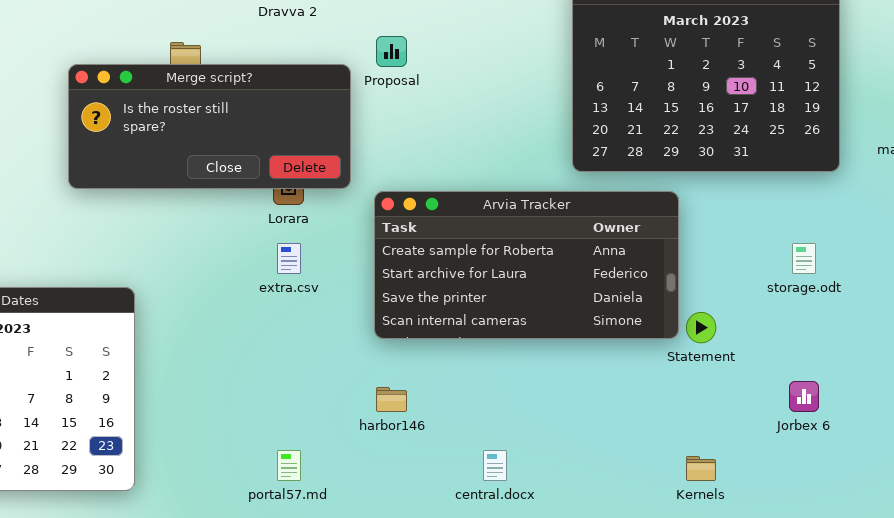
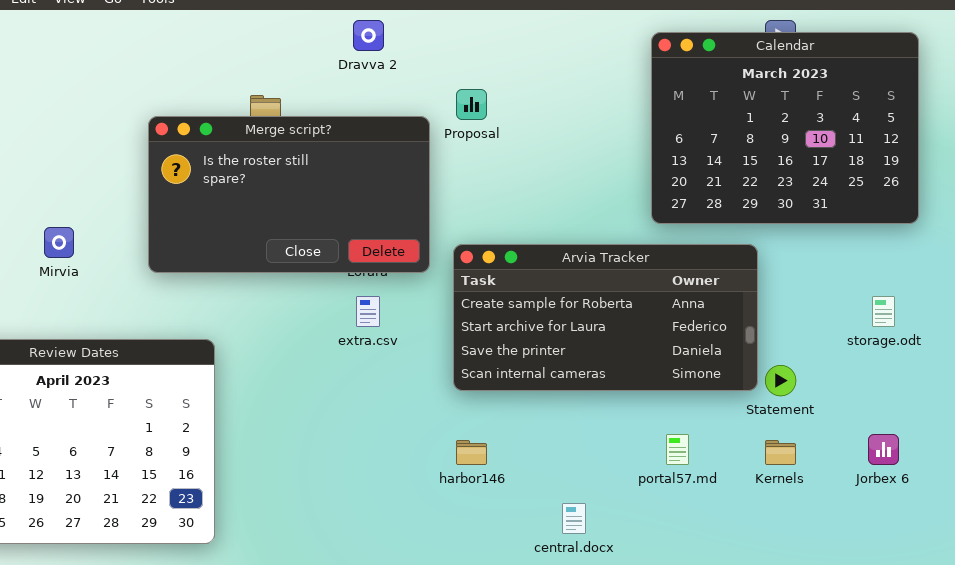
Merge script?: [68,64,351,189] -> [148,116,430,273], resized
portal57.md: [277,450,301,481] -> [666,434,689,465], moved
Kernels: [686,456,716,481] -> [765,440,796,465], moved

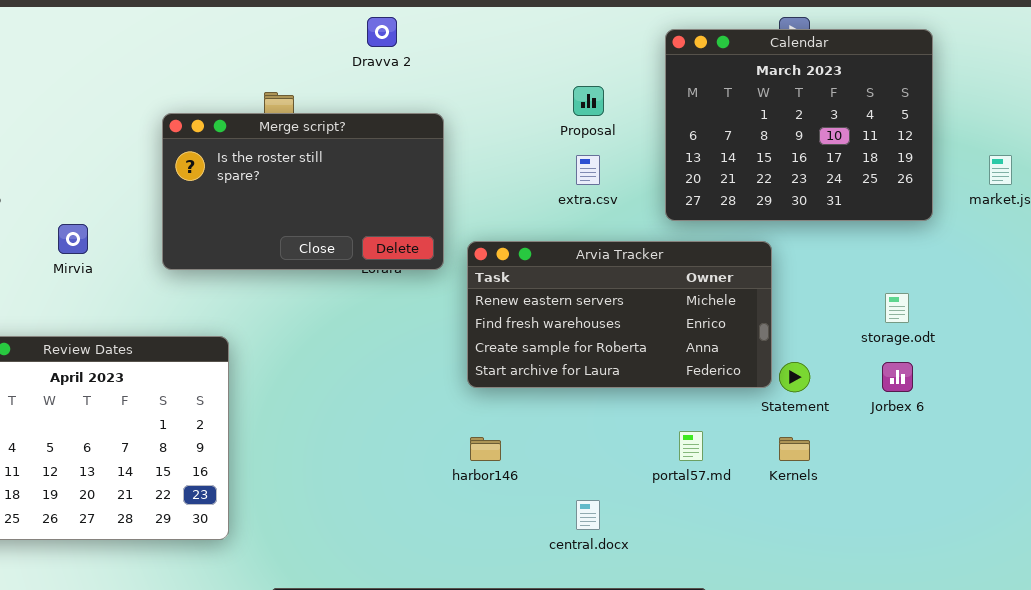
Proposal: [456,89,487,120] -> [573,86,604,116], moved
Arvia Tracker: [453,244,758,391] -> [467,241,772,388], scrolled up 2 rows
extra.csv: [356,296,380,327] -> [576,155,600,185], moved
Jorbex 6: [868,434,899,465] -> [882,362,913,392], moved

